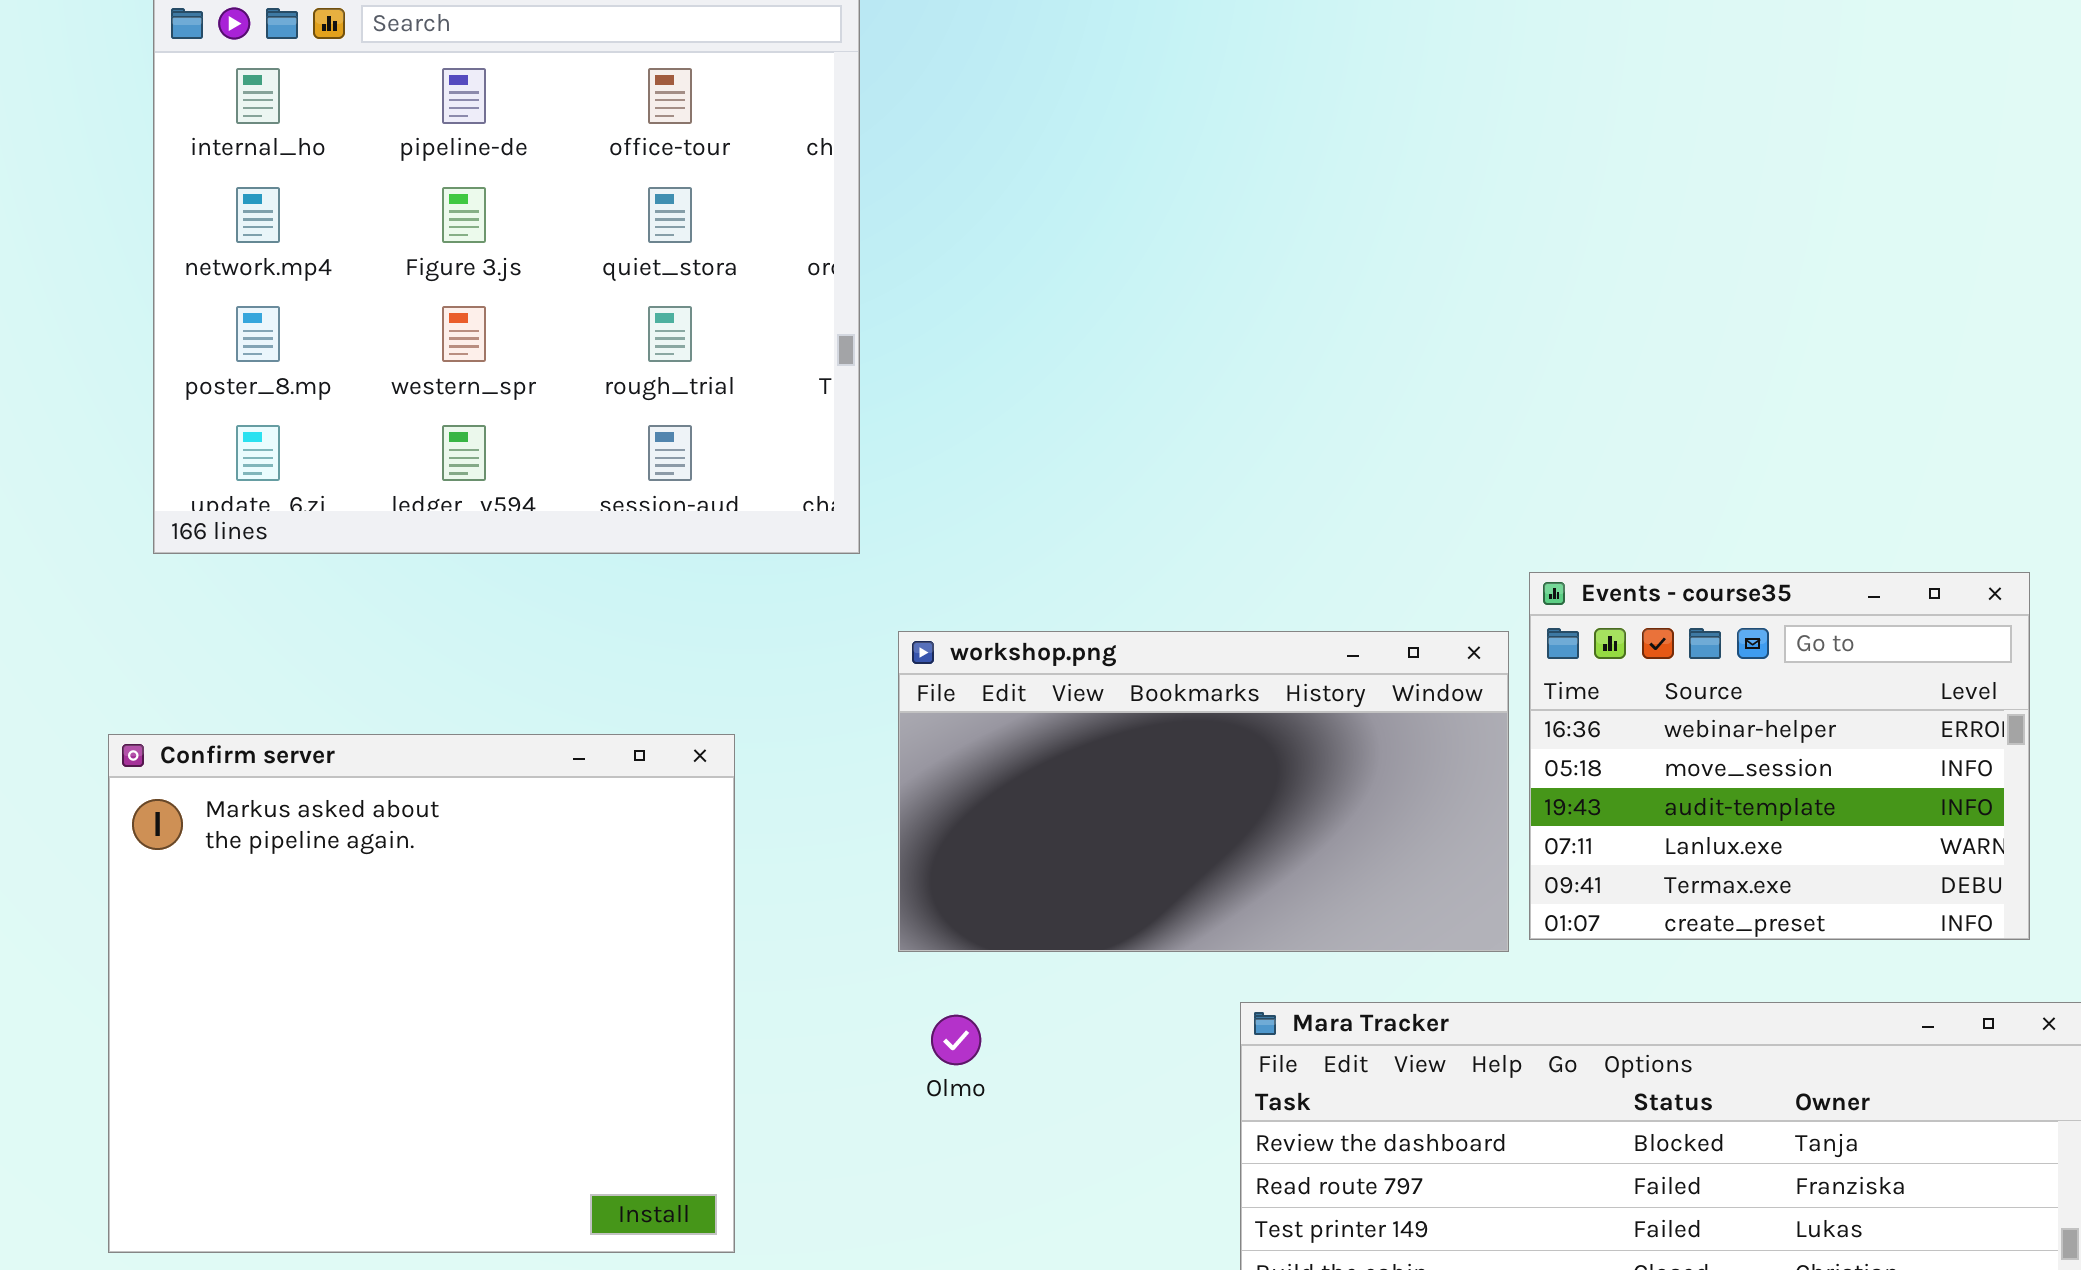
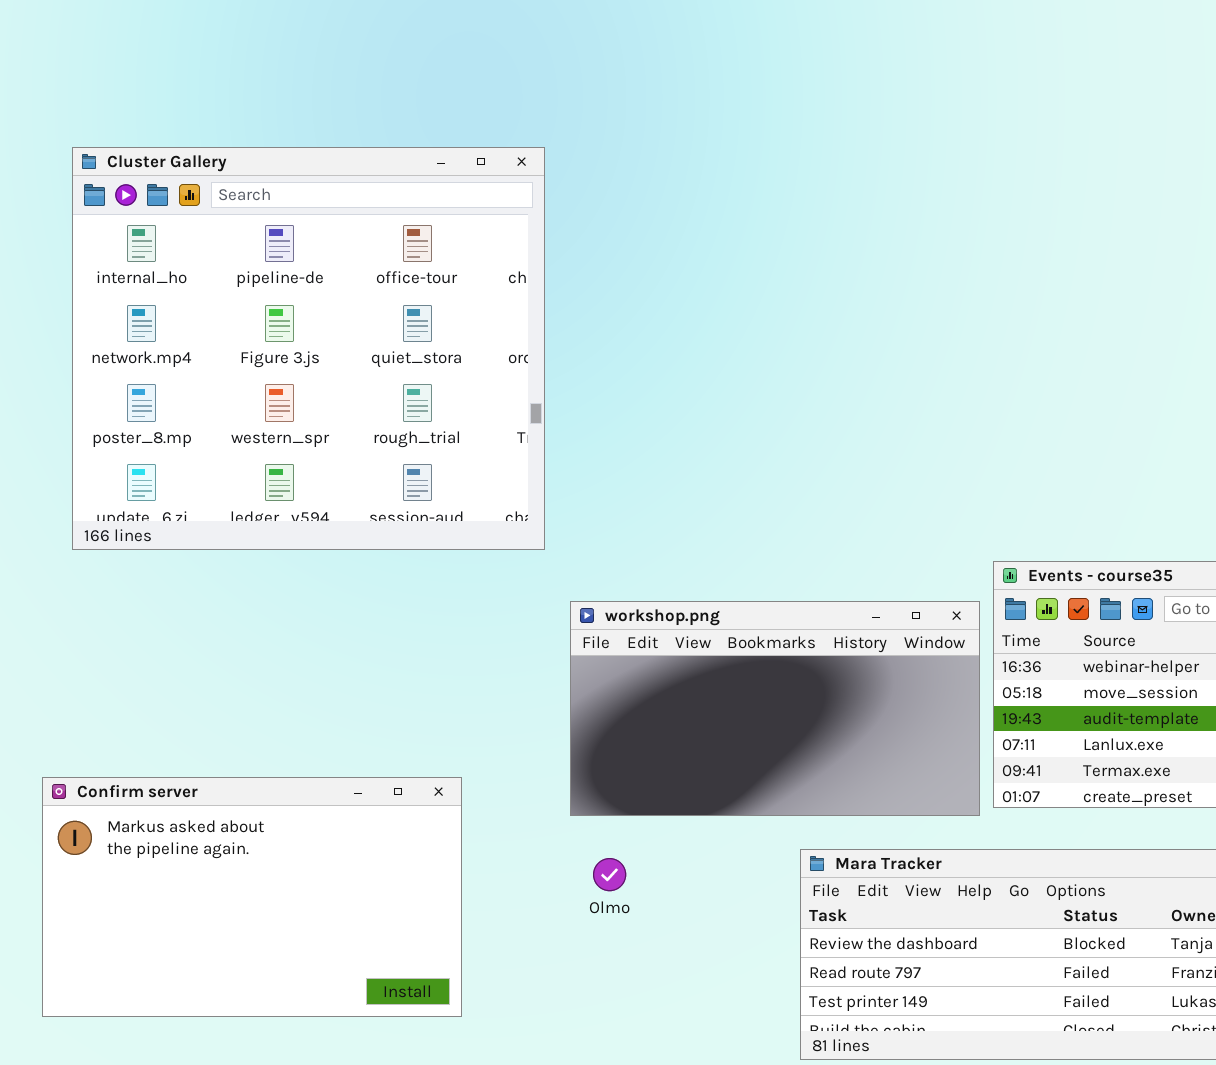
Confirm server: [108,734,735,1253] -> [42,777,462,1017], resized

